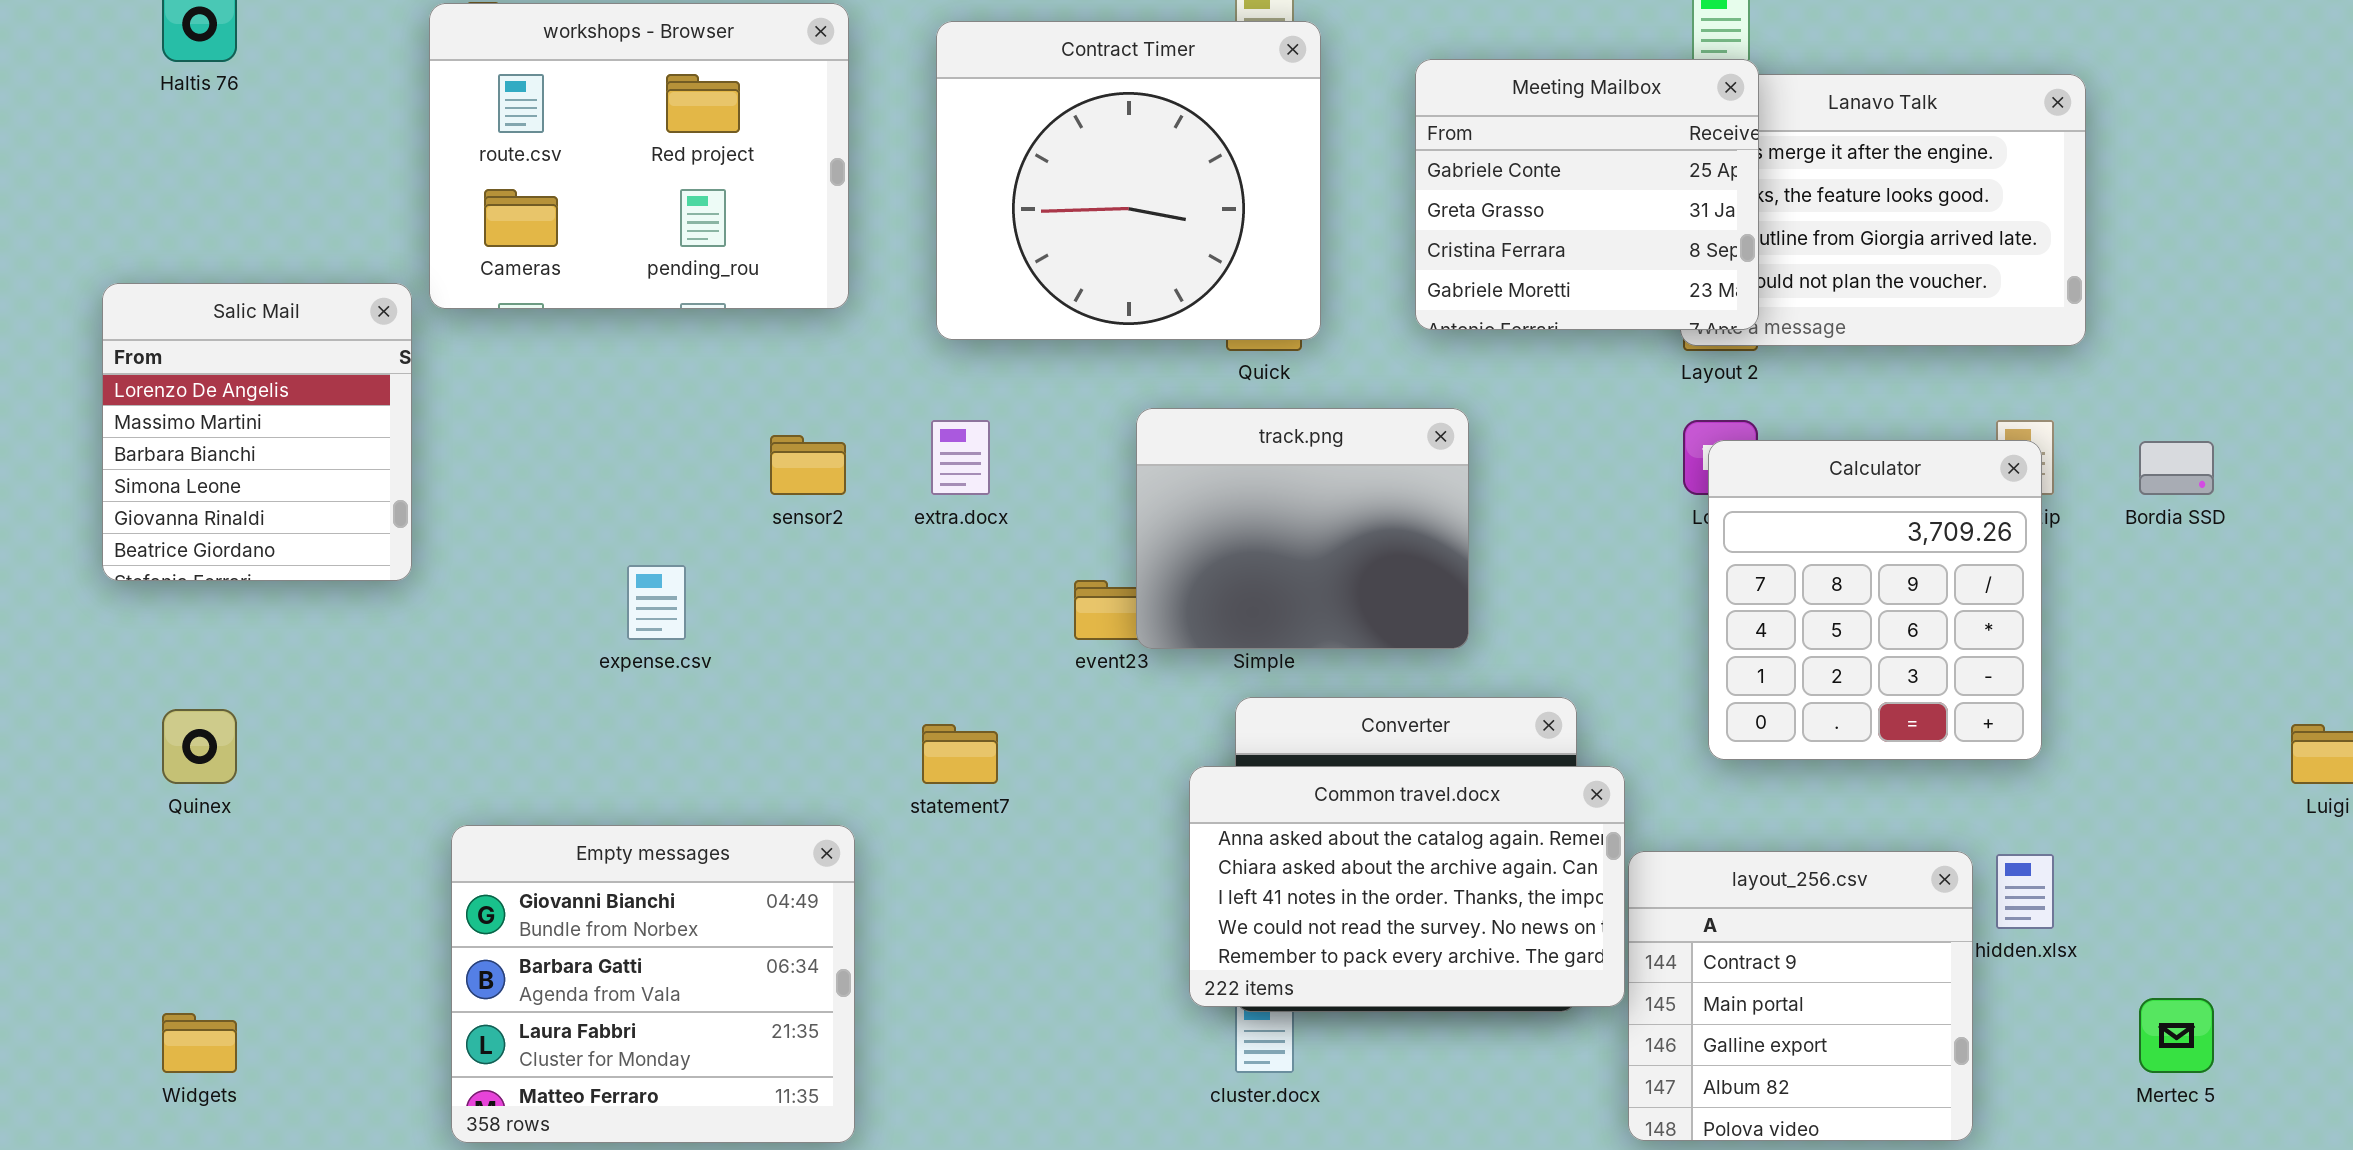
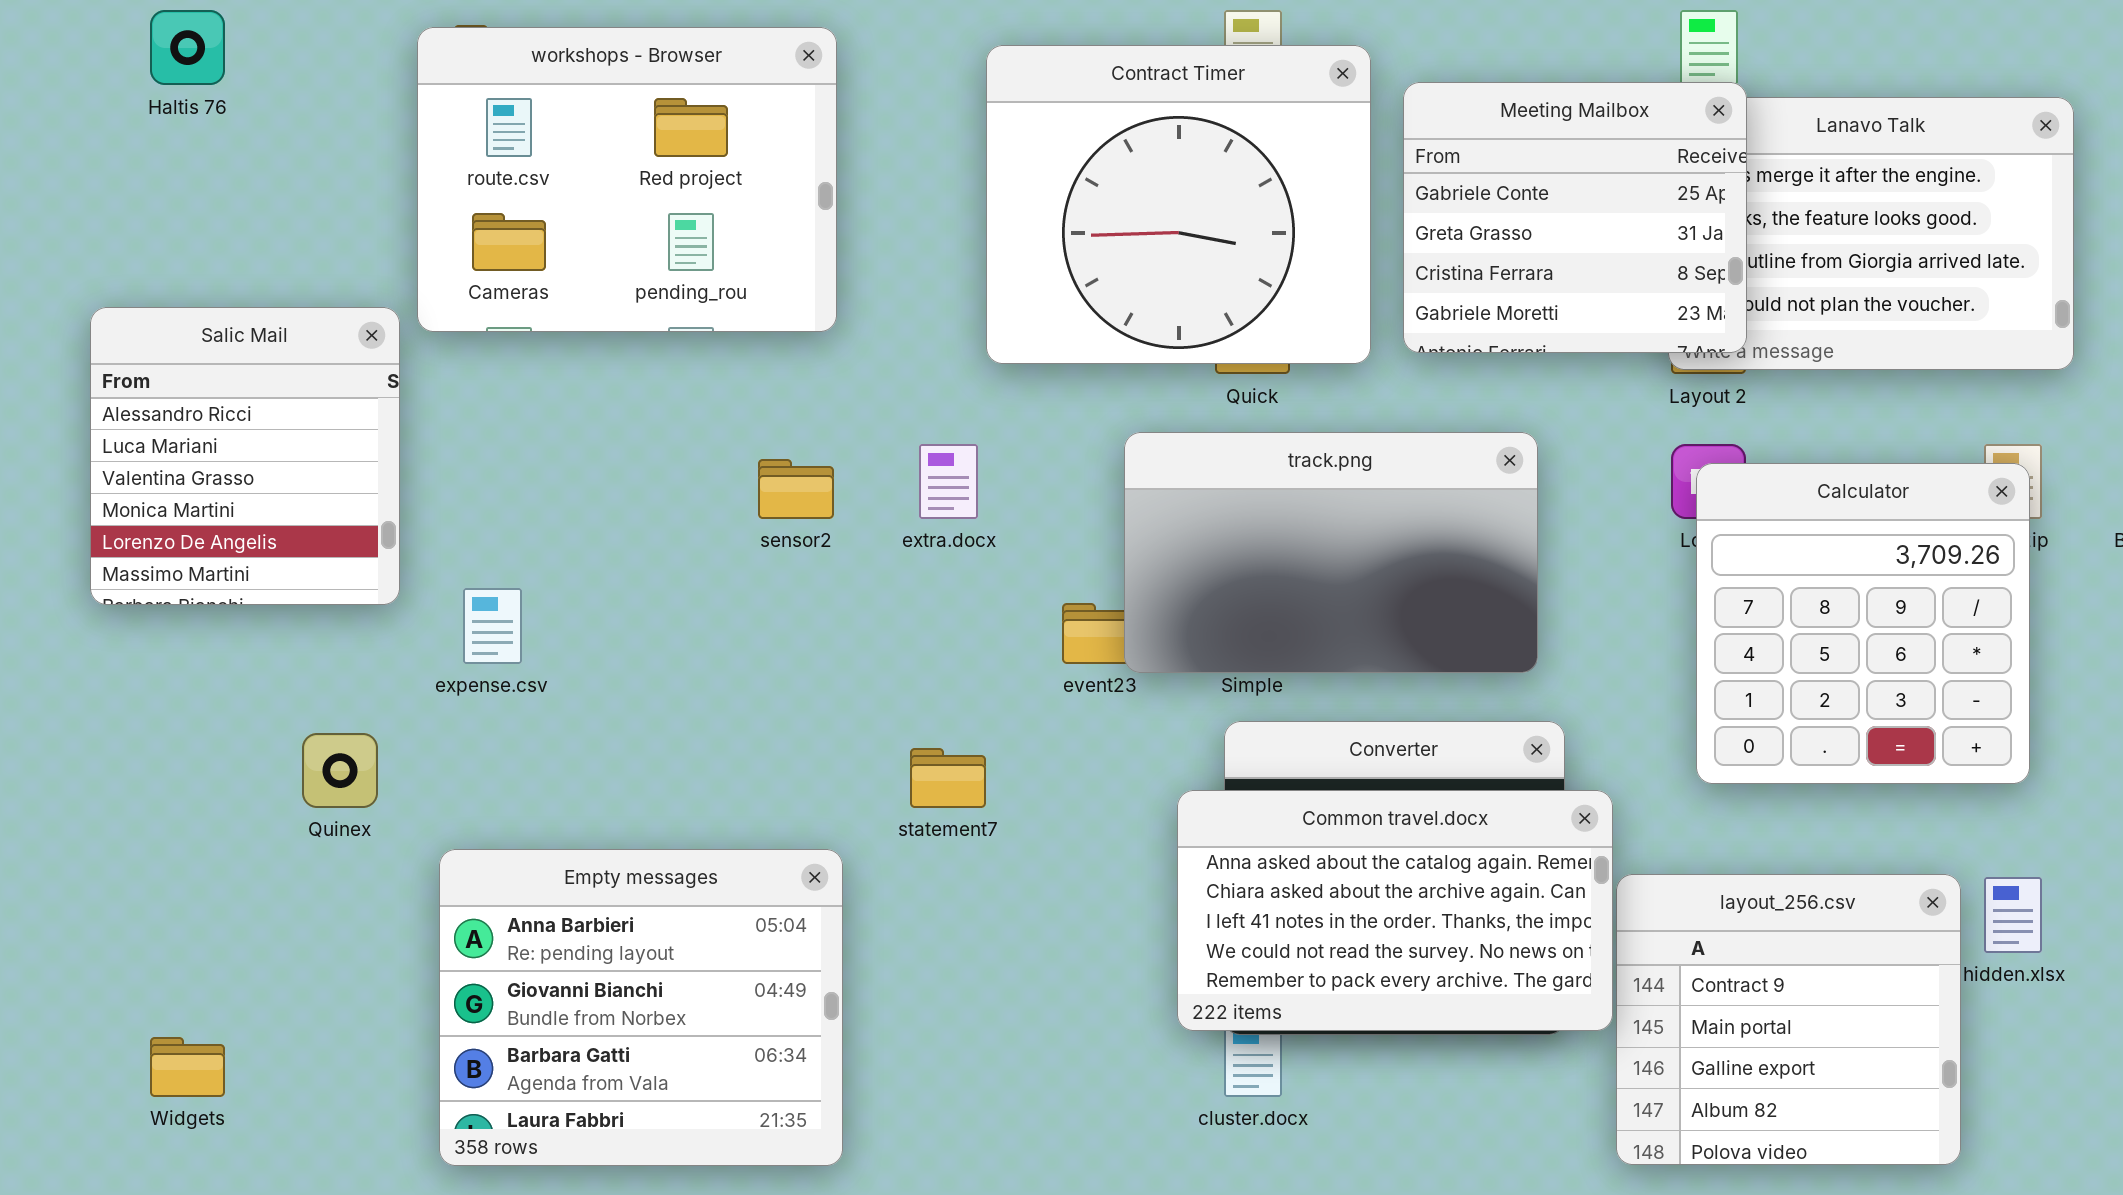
Contract Timer: [936,21,1321,340] -> [986,45,1371,364], moved
Salic Mail: [102,283,412,581] -> [90,307,400,605], scrolled up 4 rows
track.png: [1136,408,1469,649] -> [1124,432,1538,673], resized
expense.csv: [627,565,686,640] -> [463,588,522,664], moved
Quinex: [162,709,237,784] -> [302,733,378,808], moved
Empty messages: [451,825,855,1143] -> [439,849,843,1166], scrolled up 1 row

